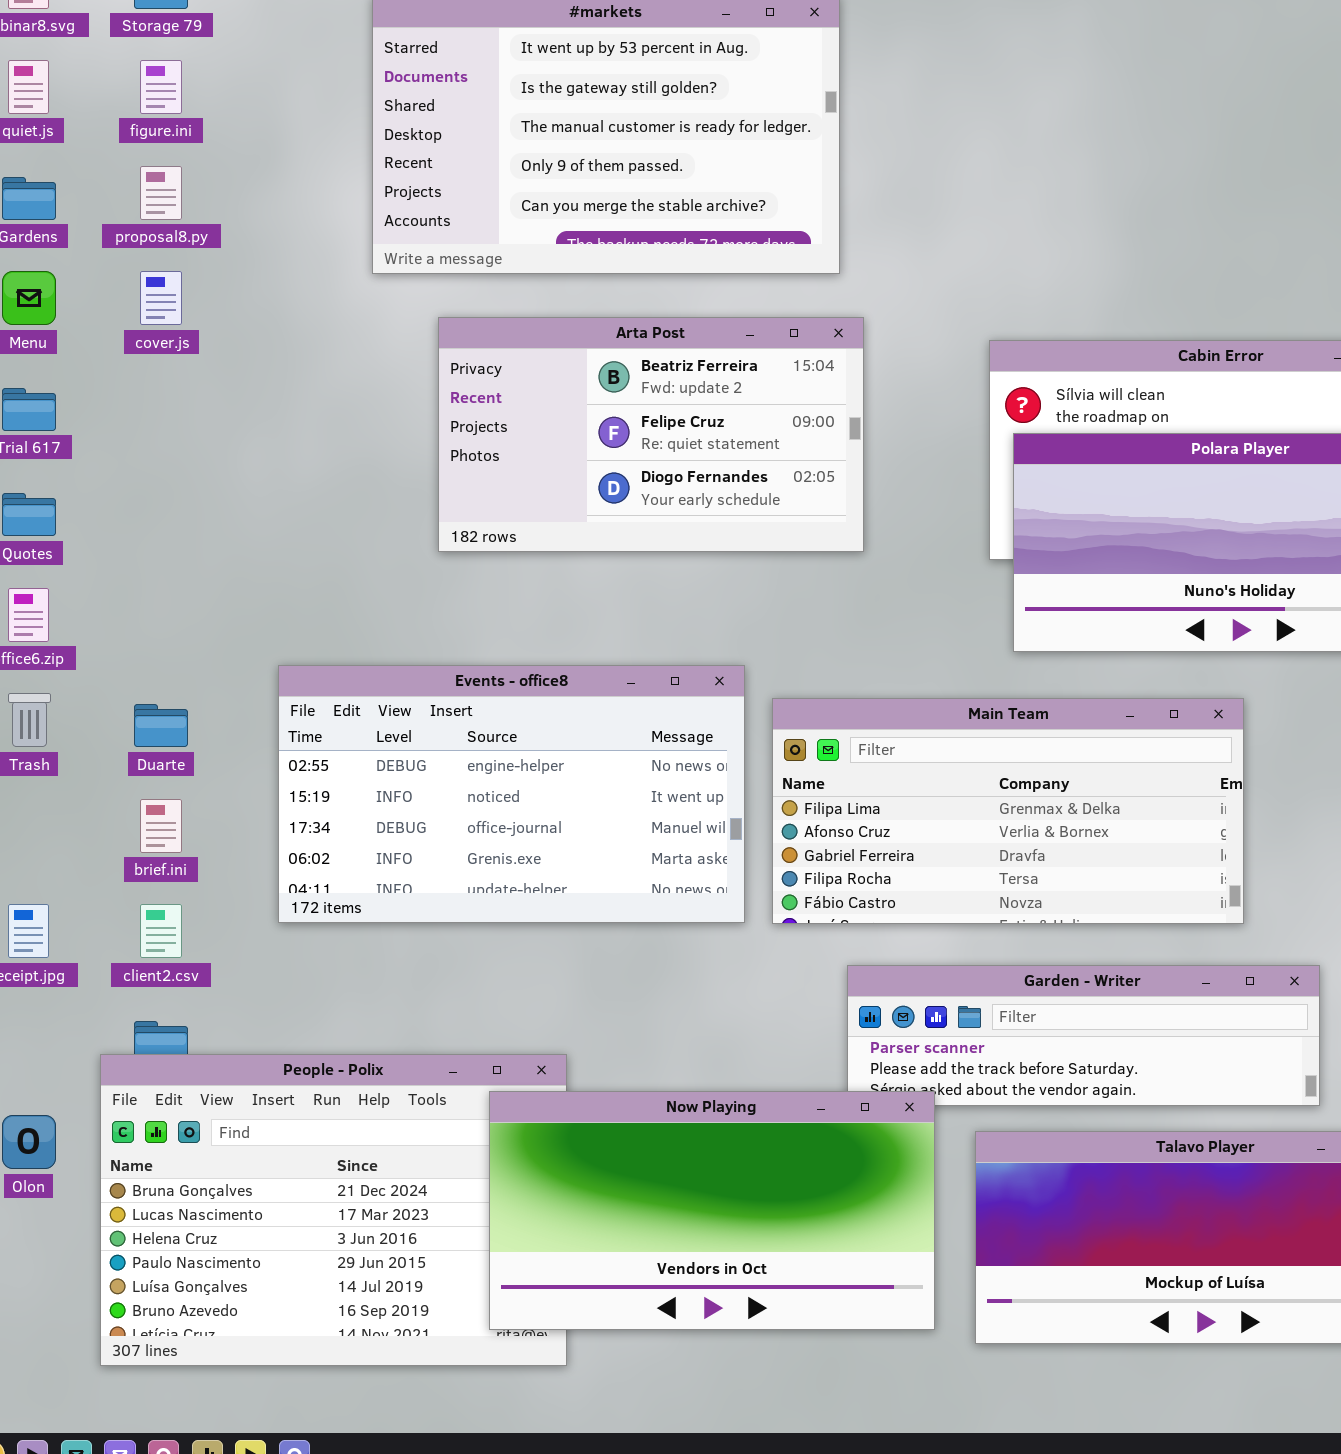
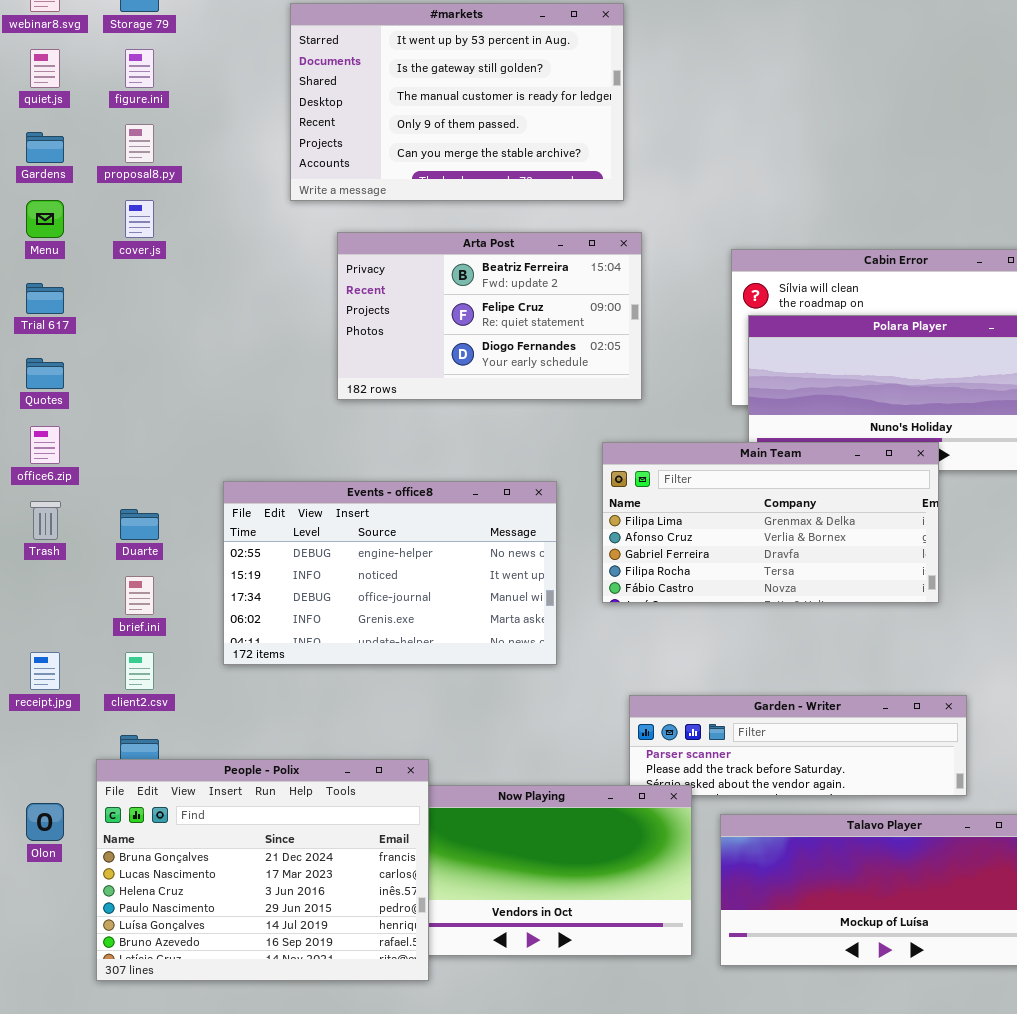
Main Team: [772,698,1244,924] -> [602,442,939,603], moved
People - Polix: [100,1054,567,1366] -> [96,759,429,981], raised

